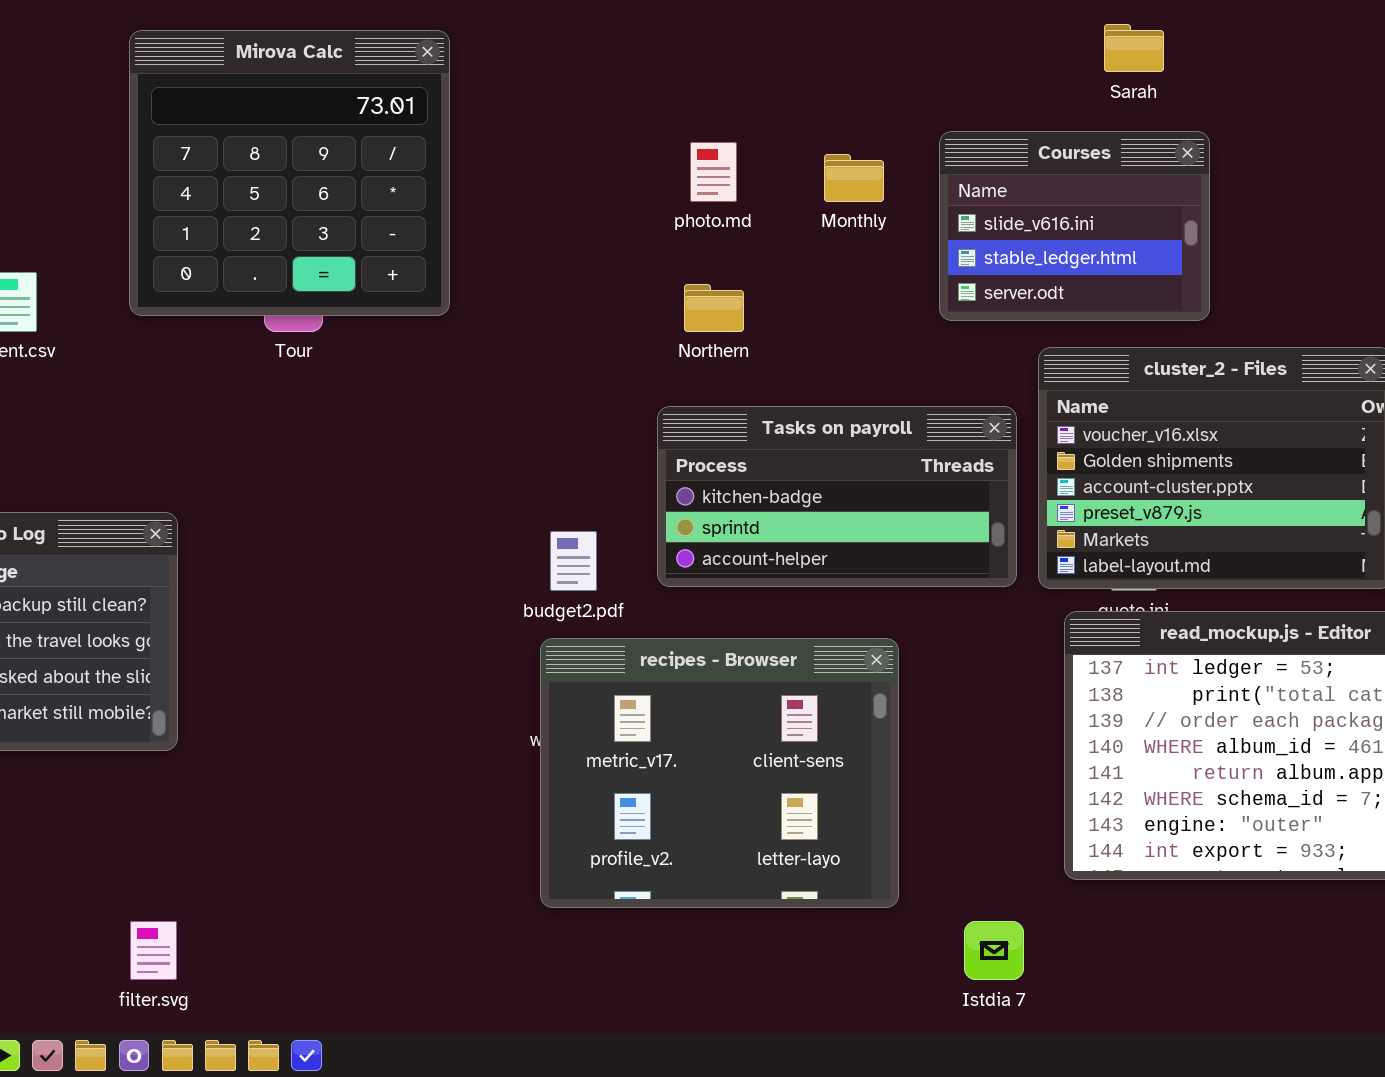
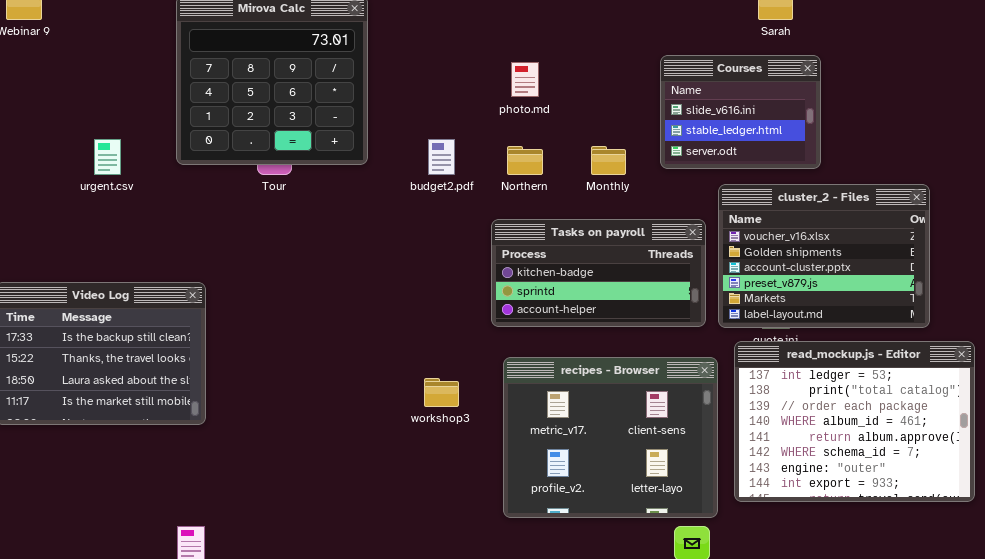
Monthly: [824,154,884,202] -> [591,146,626,175], moved
budget2.pdf: [550,531,597,591] -> [428,139,455,175], moved
recipes - Browser: [540,638,899,908] -> [503,357,718,518], moved

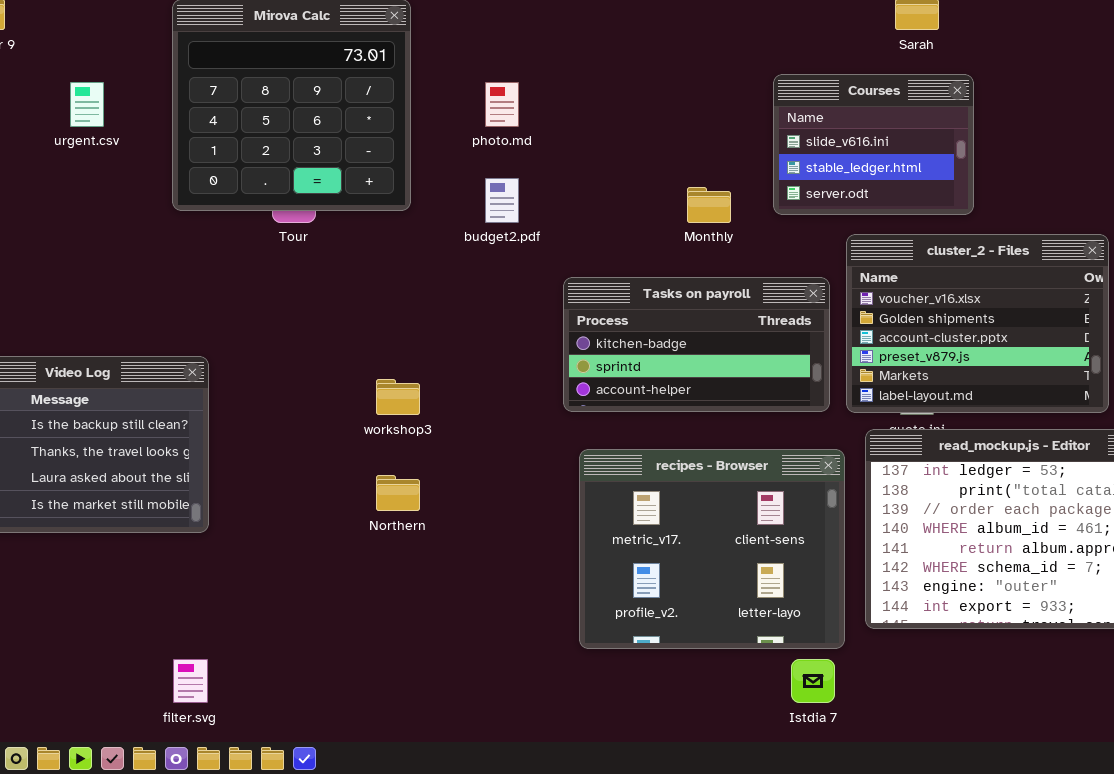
photo.md: [511,62,539,97] -> [485,82,519,127], moved
urgent.csv: [94,139,121,175] -> [70,82,104,127], moved
Northern: [507,146,543,175] -> [376,475,420,511], moved
workshop3: [424,378,459,407] -> [376,379,420,415], moved

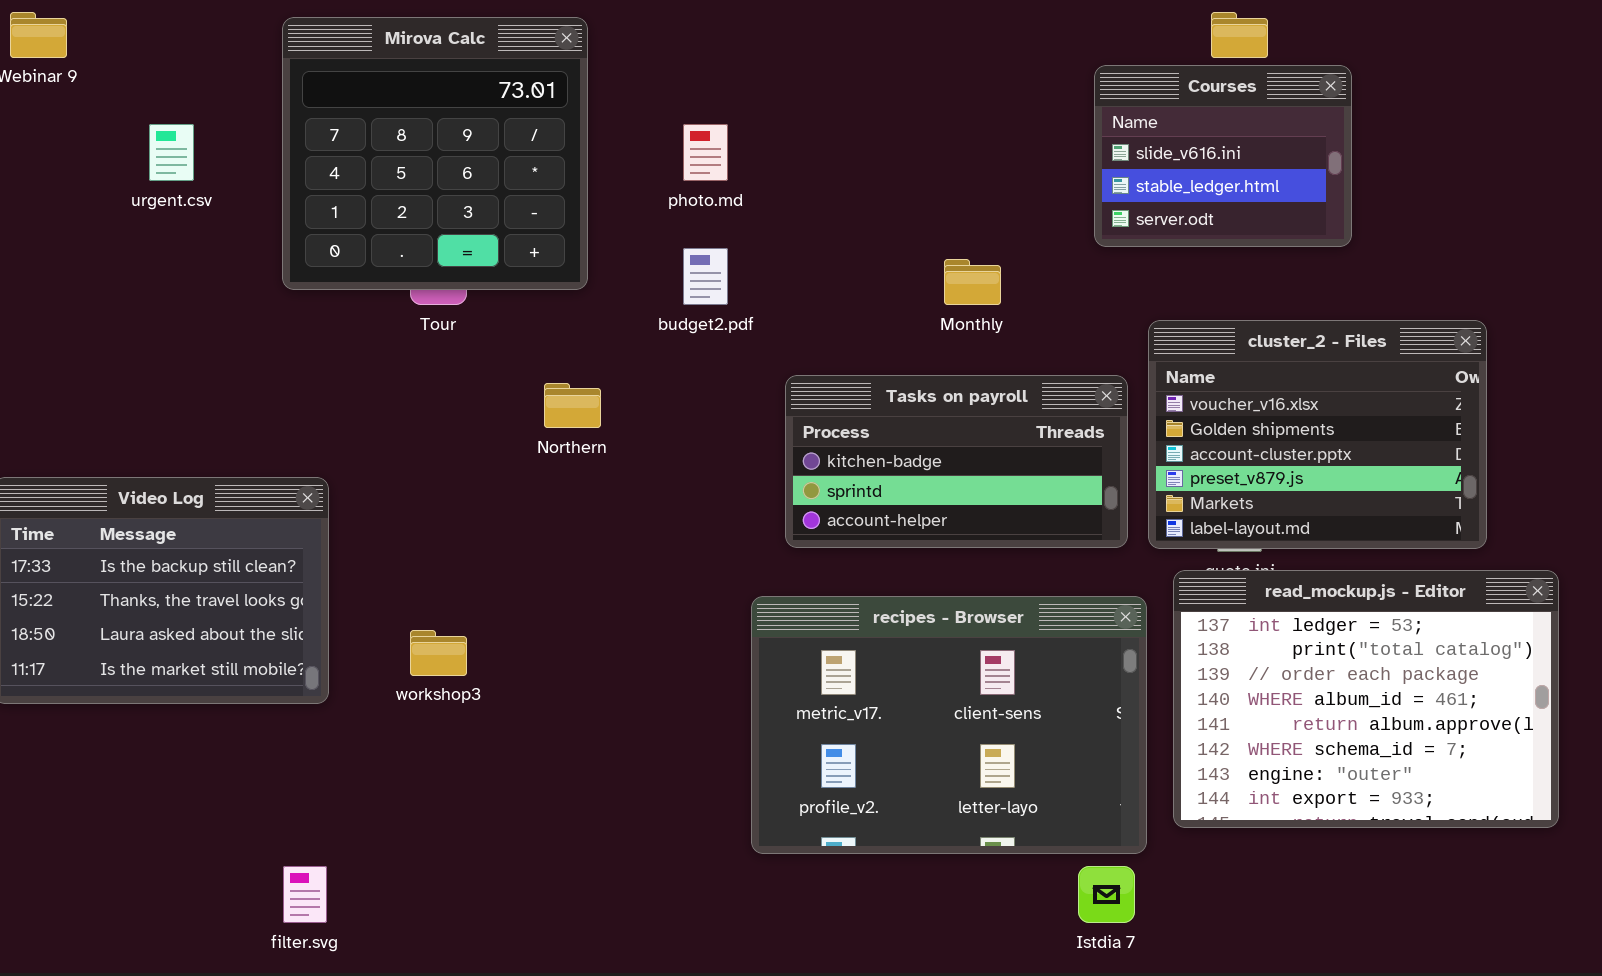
Courses: [773,74,974,215] -> [1094,65,1352,247], moved
workshop3: [376,379,420,415] -> [410,630,467,676], moved
recipes - Browser: [579,449,845,649] -> [751,596,1147,854], resized
Northern: [376,475,420,511] -> [544,383,601,428], moved

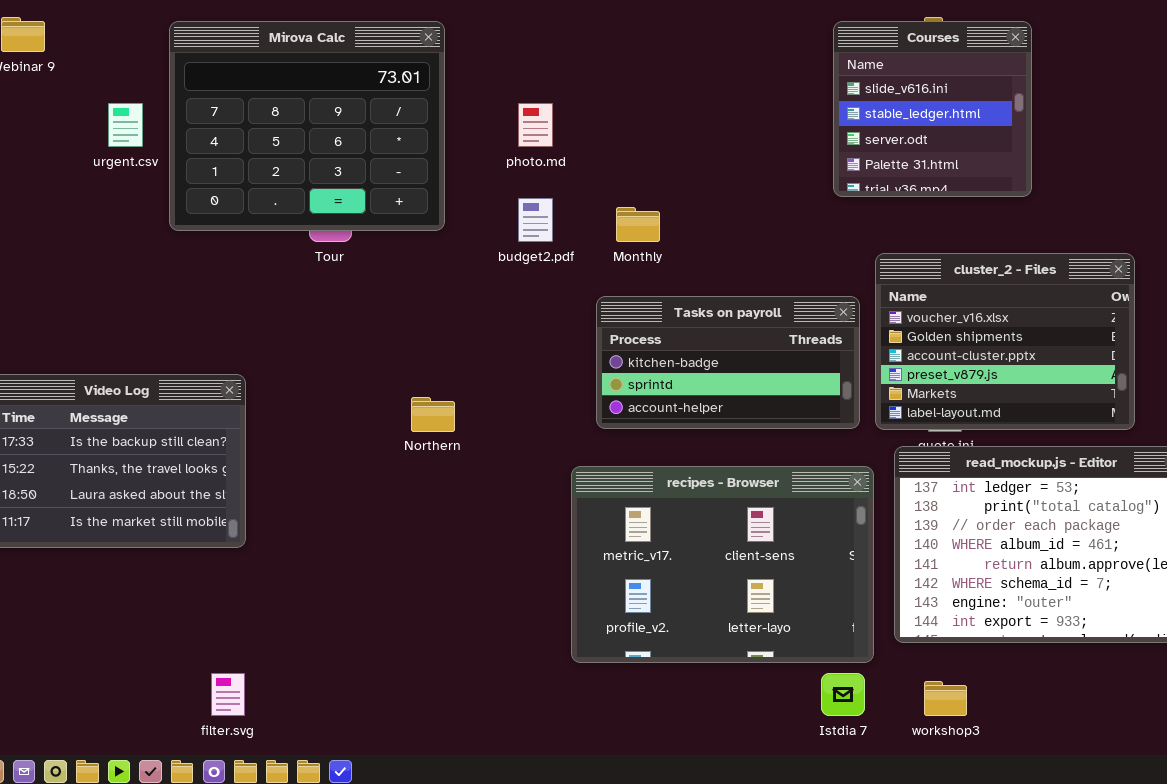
Mirova Calc: [282,17,588,290] -> [169,21,445,231], resized
Courses: [1094,65,1352,247] -> [833,21,1032,197], resized
Monthly: [944,259,1001,305] -> [616,207,660,242], moved
Northern: [544,383,601,428] -> [411,397,455,432], moved
workshop3: [410,630,467,676] -> [924,681,967,716], moved

